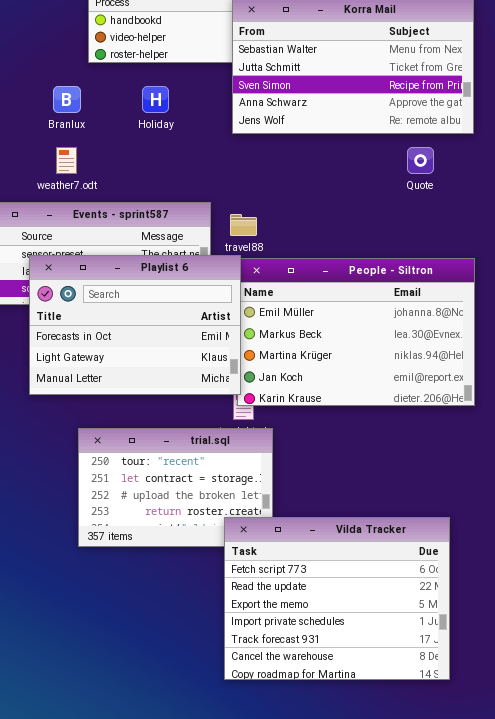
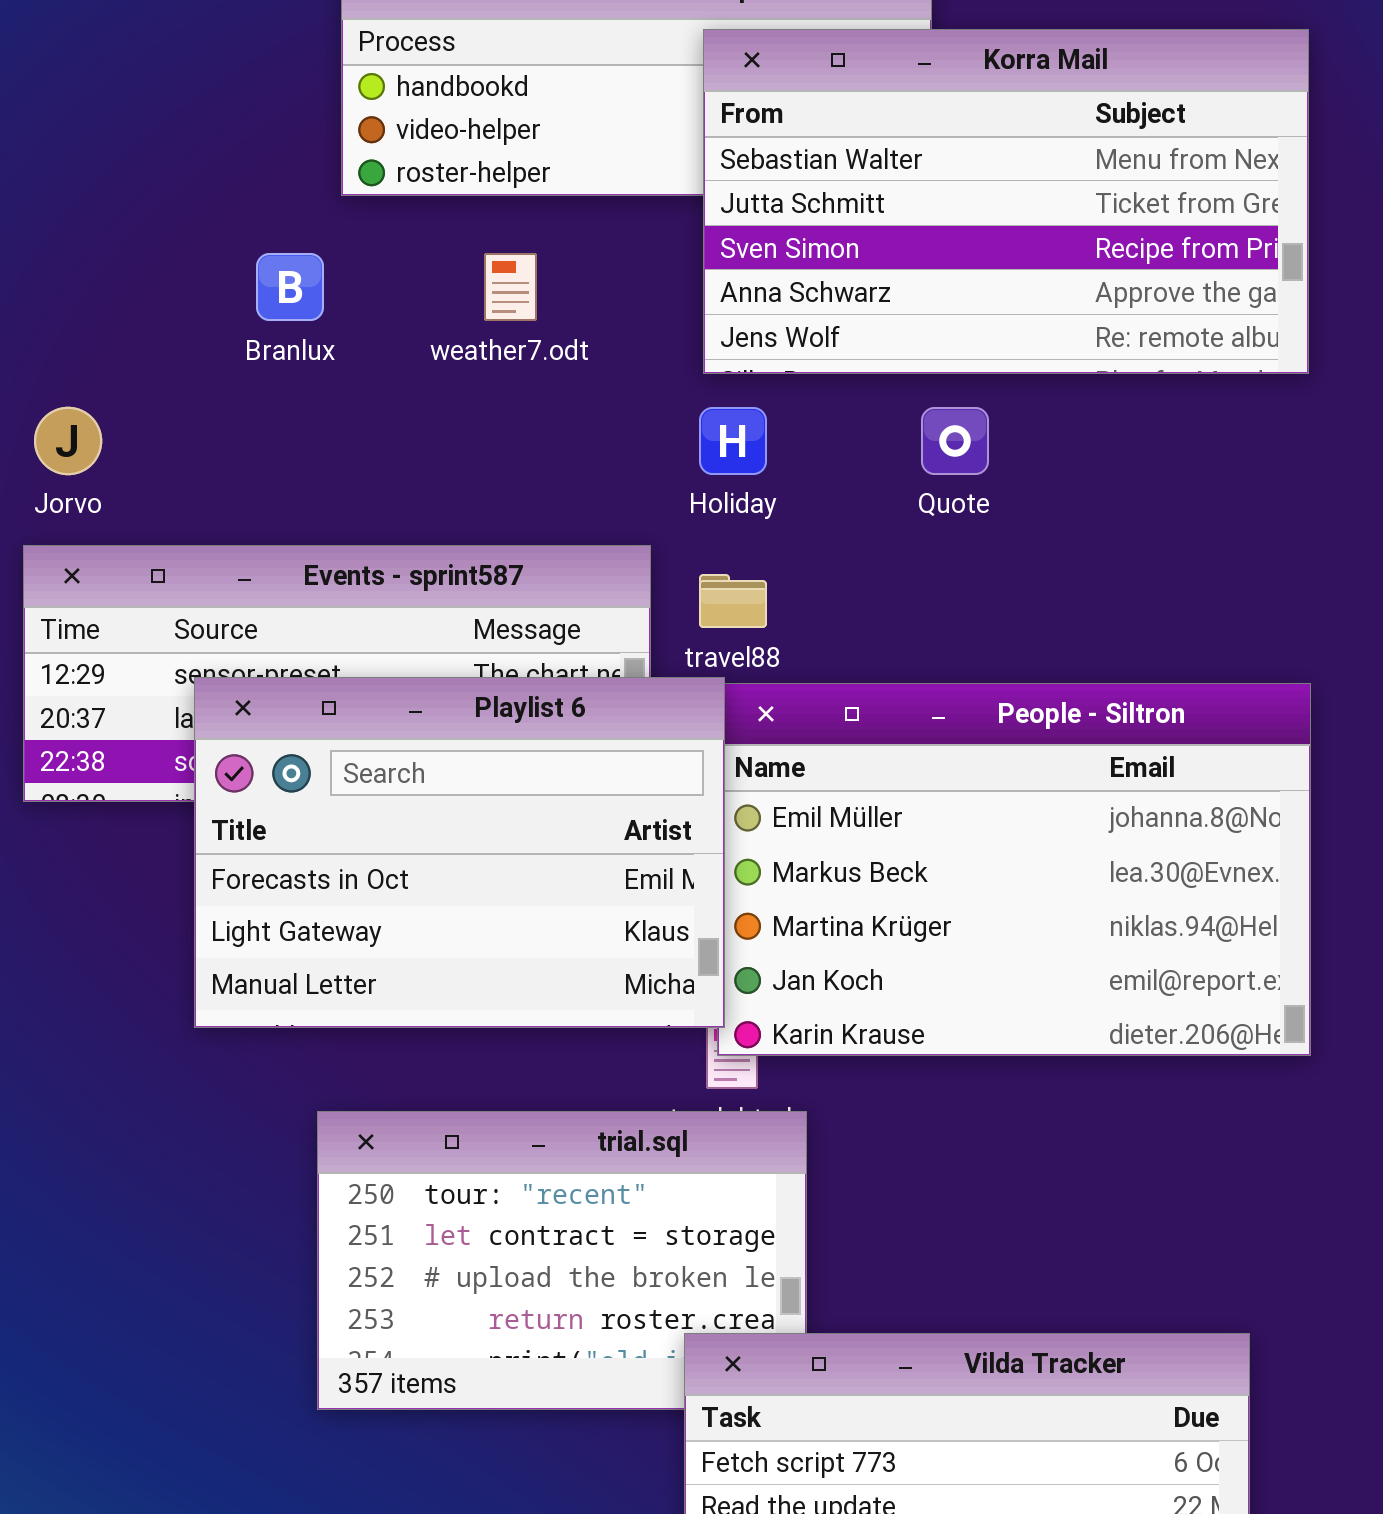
Holiday: [142,86,169,113] -> [699,407,767,475], moved
weather7.odt: [56,147,77,174] -> [484,253,537,321], moved
Quote: [407,147,434,174] -> [921,407,989,475], moved

